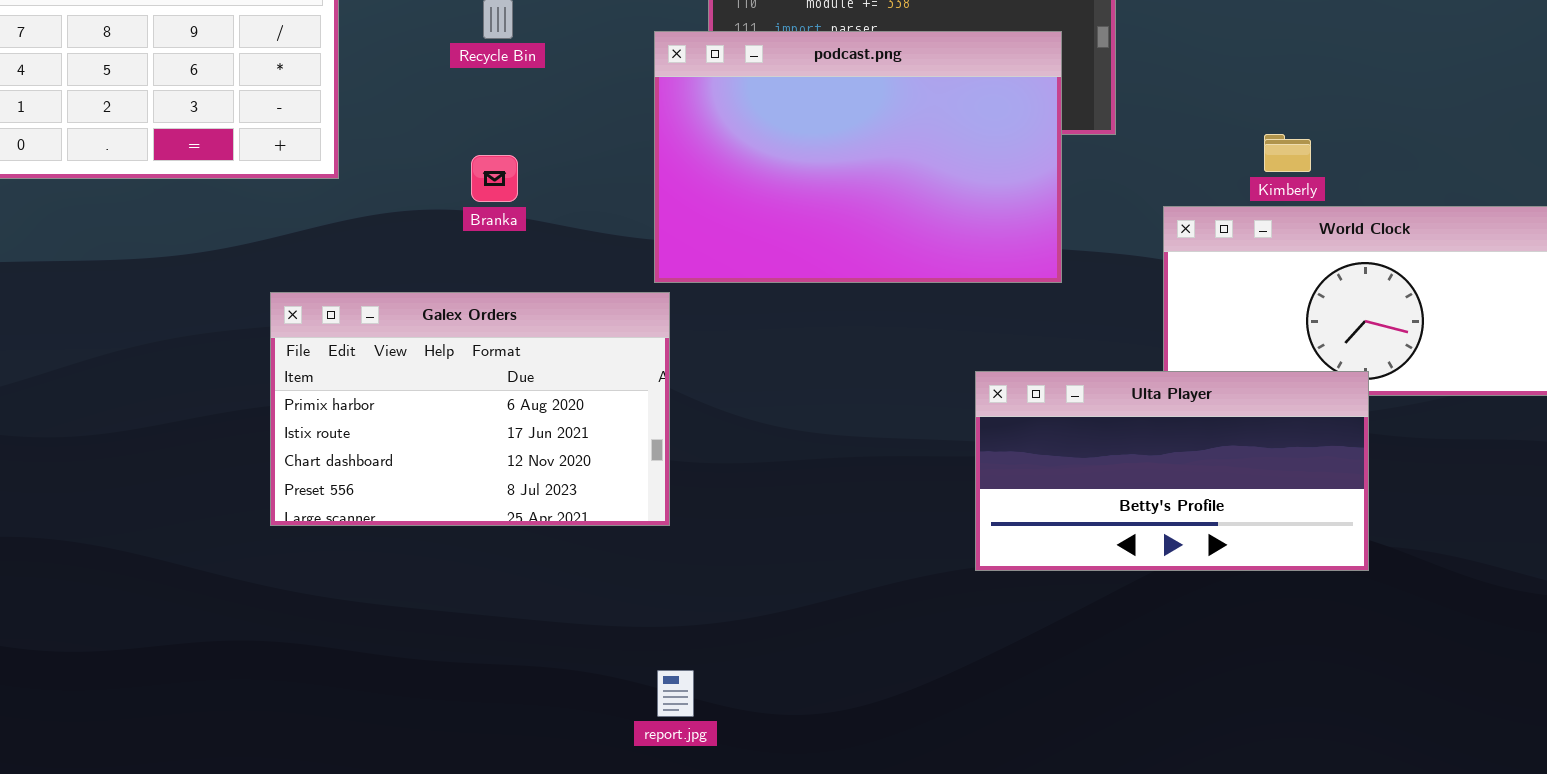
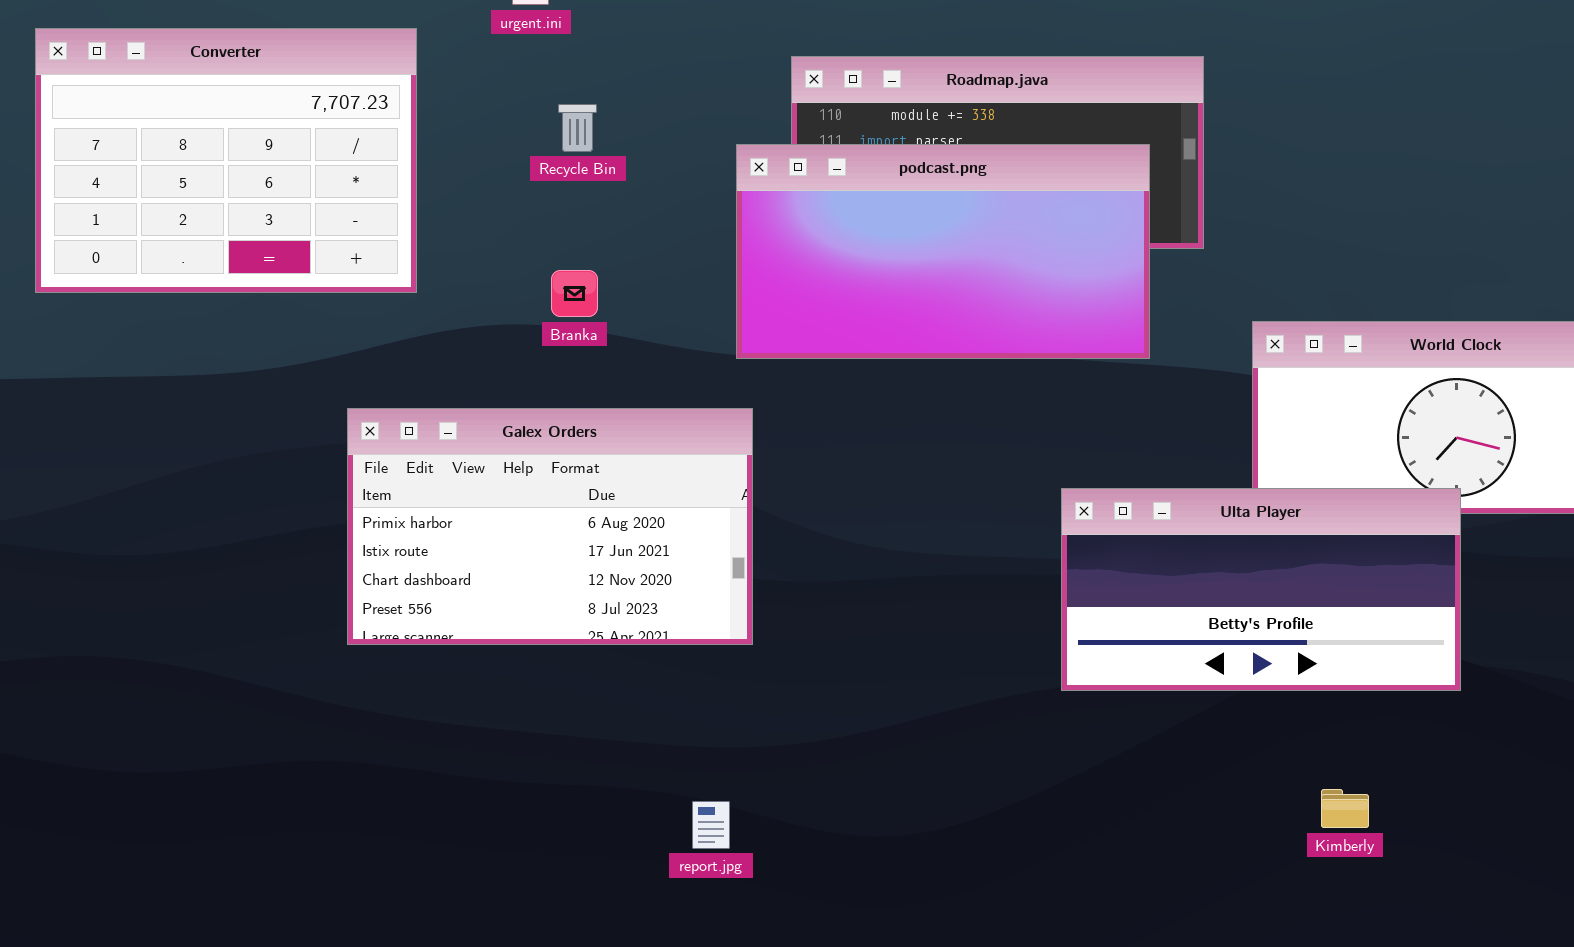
podcast.png: [654,31,1062,283] -> [736,144,1150,359], resized
Kimberly: [1264,134,1311,172] -> [1321,789,1369,828], moved
report.jpg: [657,670,694,717] -> [692,801,730,849], moved

